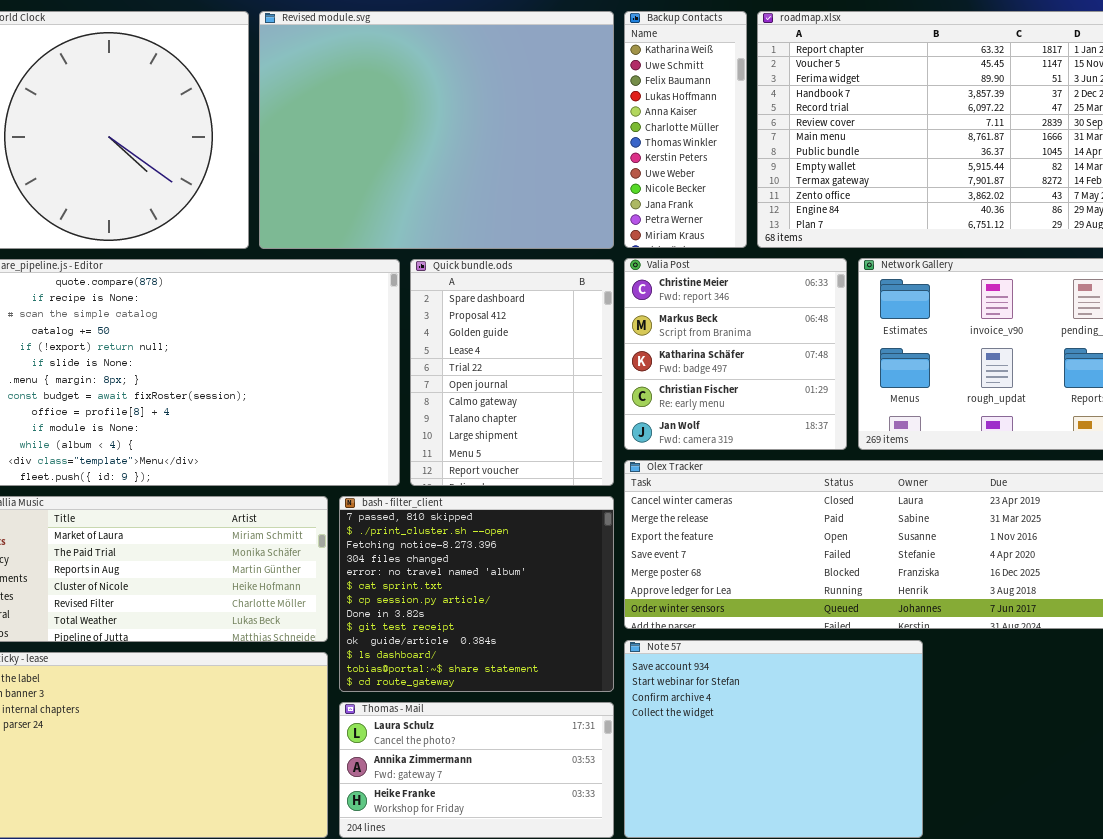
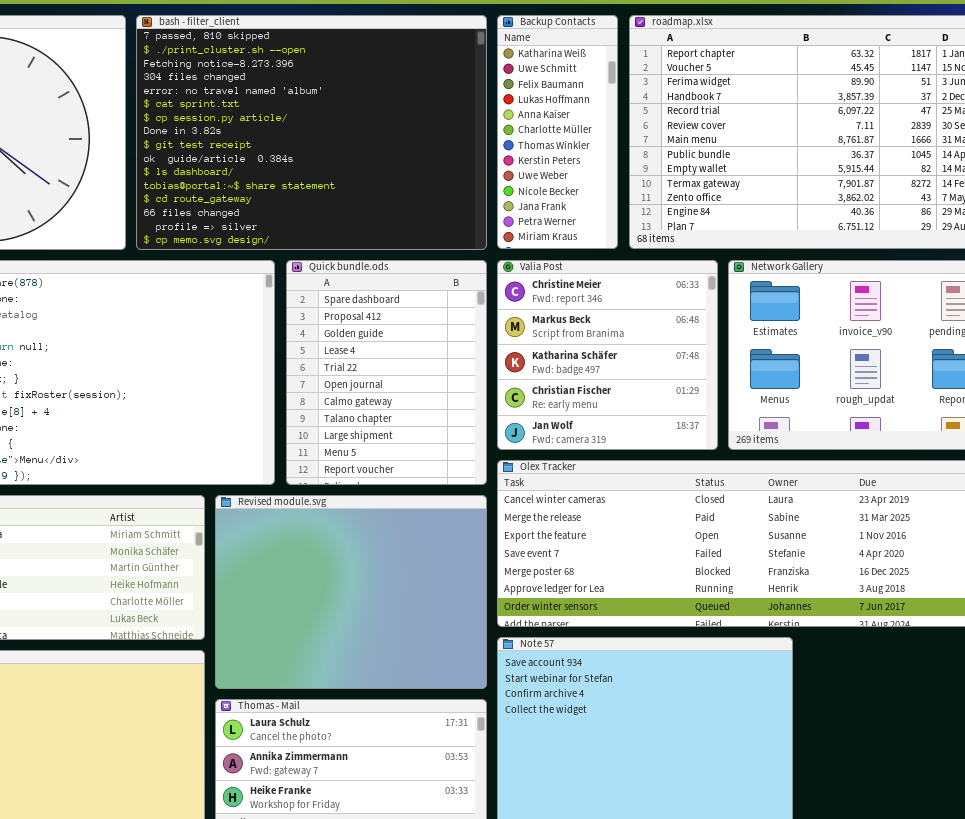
Revised module.svg: [259,11,614,249] -> [215,495,487,689], moved, resized
bash - filter_client: [339,496,614,692] -> [136,15,487,250], moved, resized

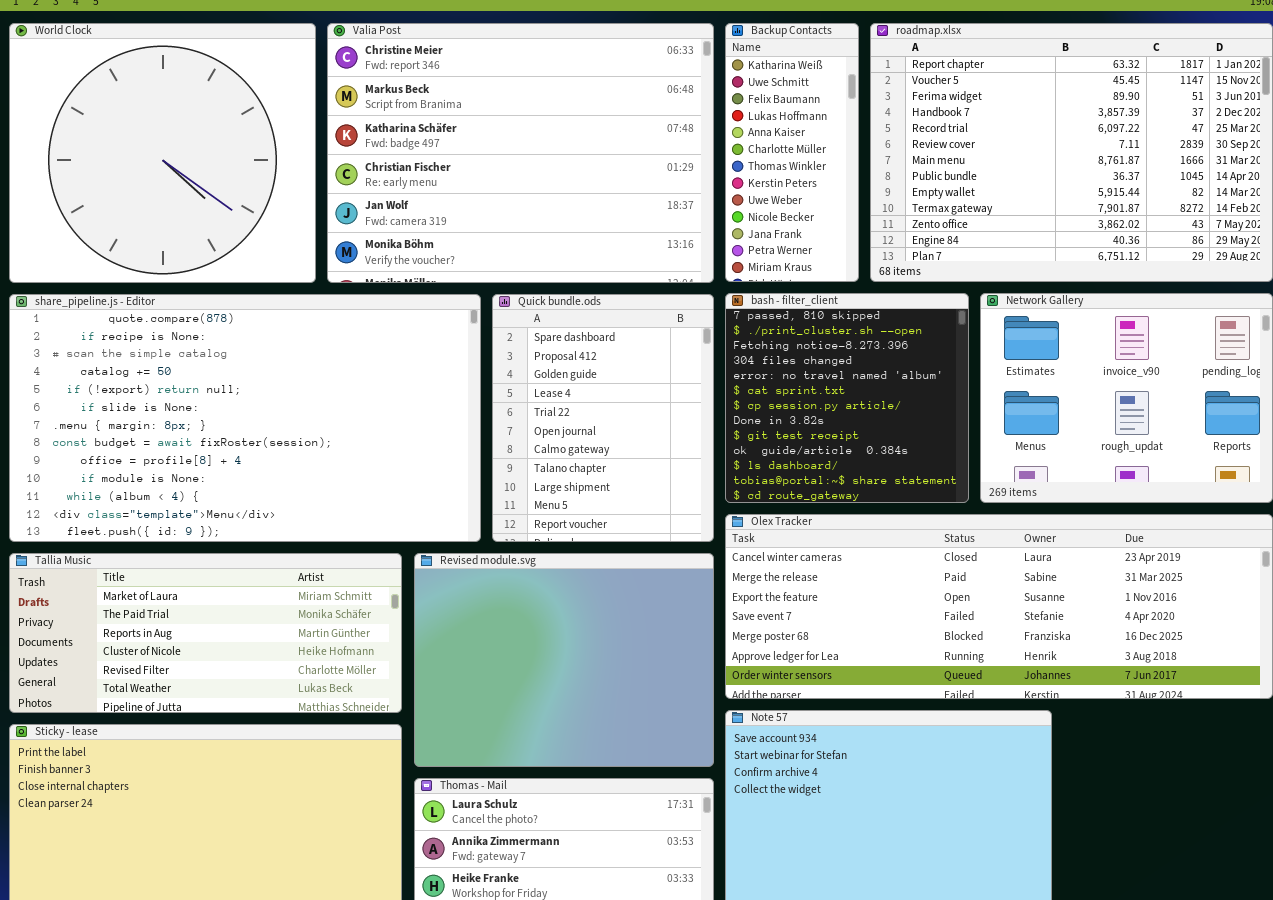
bash - filter_client: [136,15,487,250] -> [725,293,969,503], moved, resized
Valia Post: [497,260,718,450] -> [327,23,714,283], moved, resized

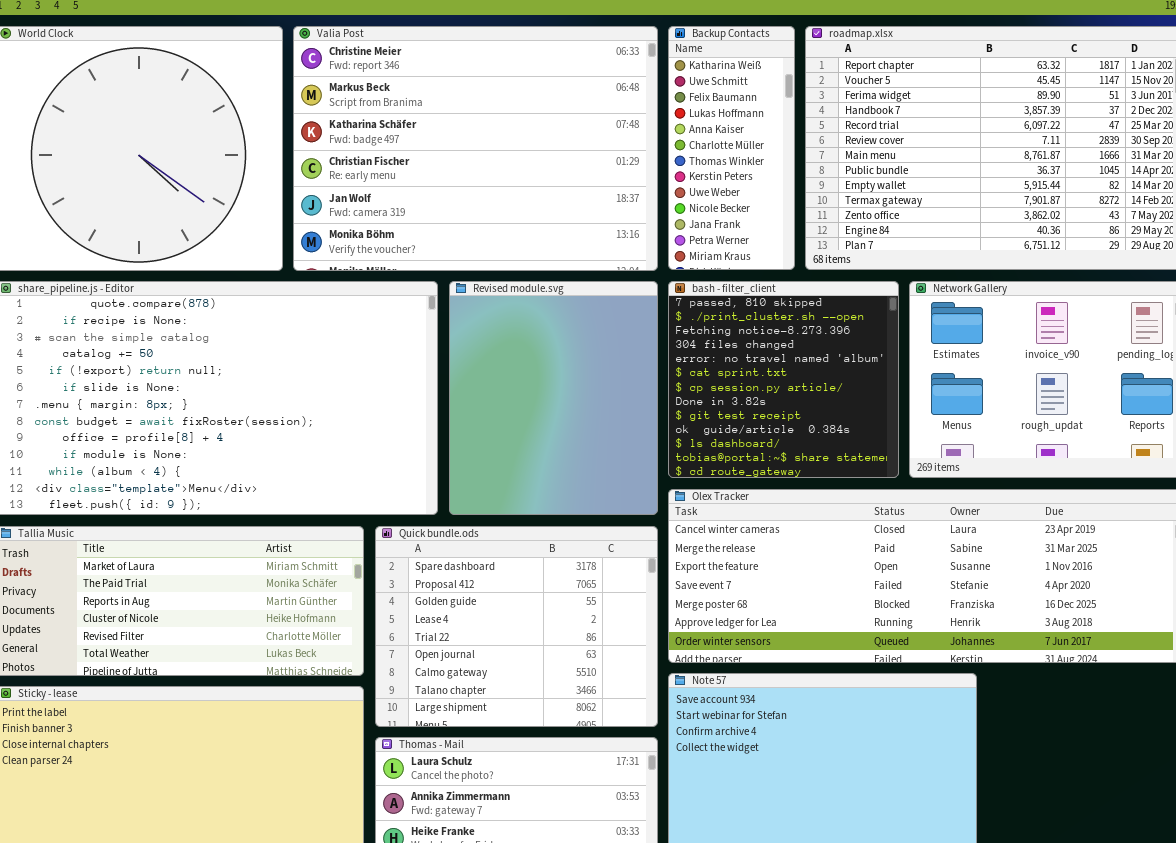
Quick bundle.ods: [492,294,714,542] -> [375,526,658,727], moved, resized
Revised module.svg: [414,553,714,767] -> [449,281,658,515], moved, resized

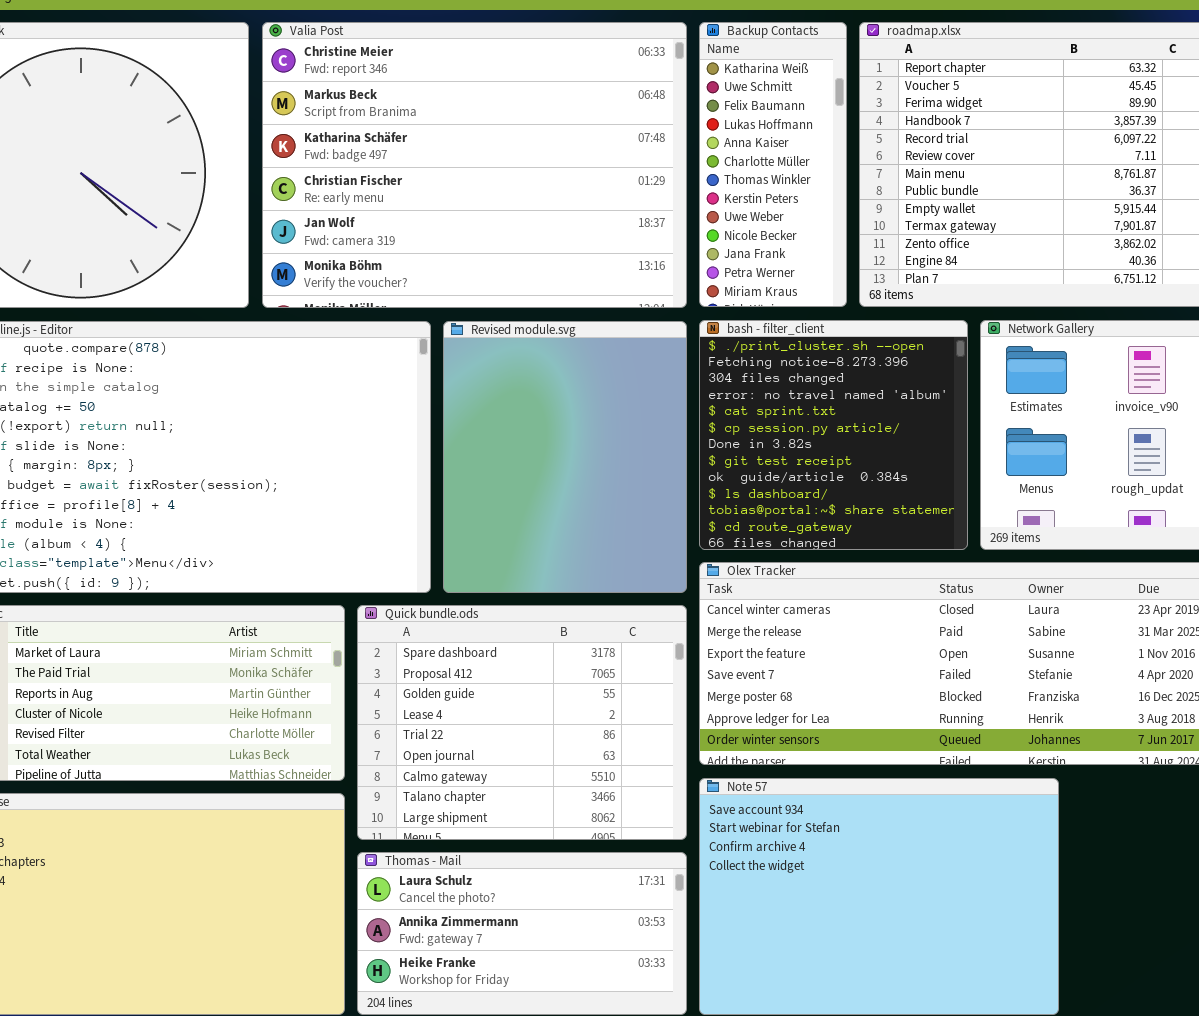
bash - filter_client: [668,281,899,478] -> [699,320,968,550], scrolled down 1 row

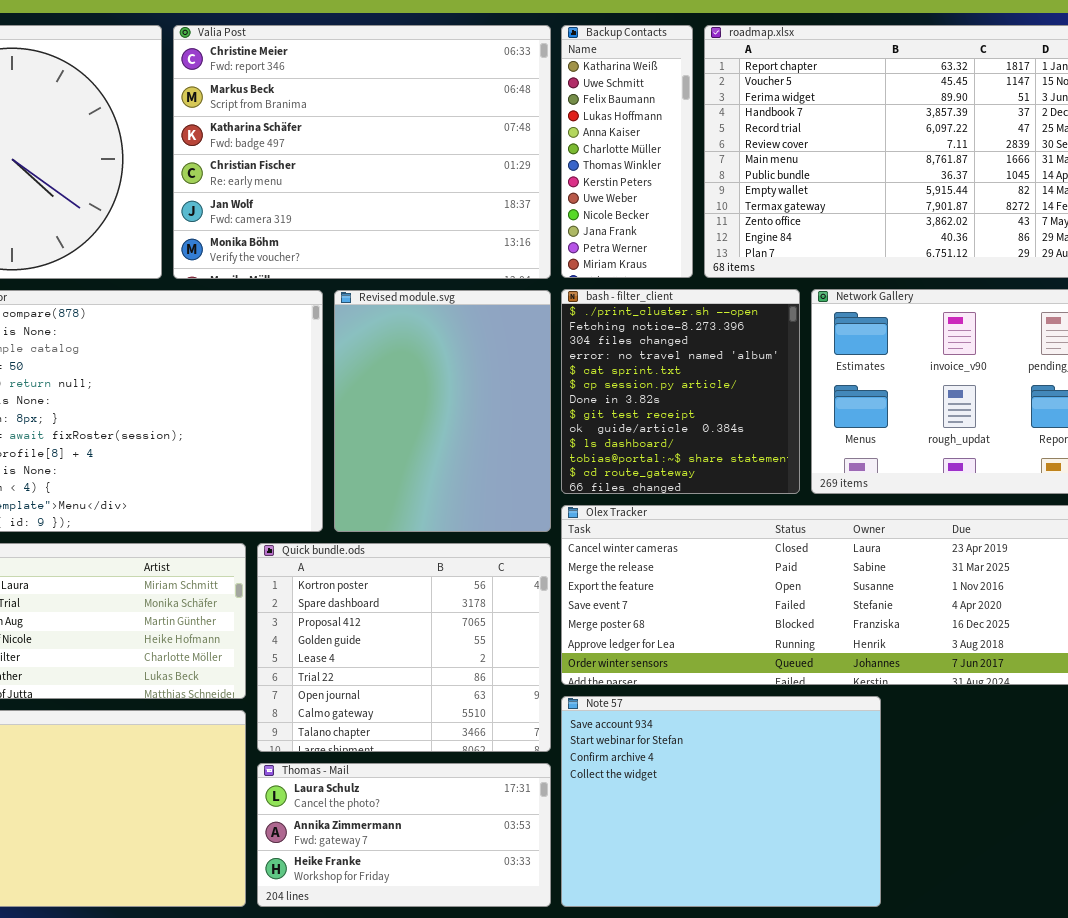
Quick bundle.ods: [357,605,687,840] -> [257,543,551,752], scrolled up 1 row

